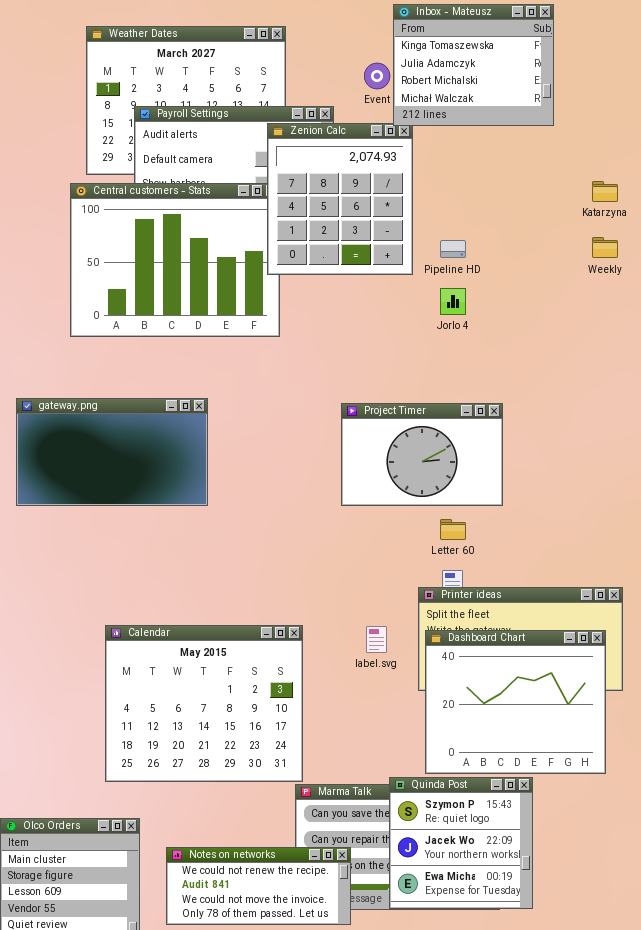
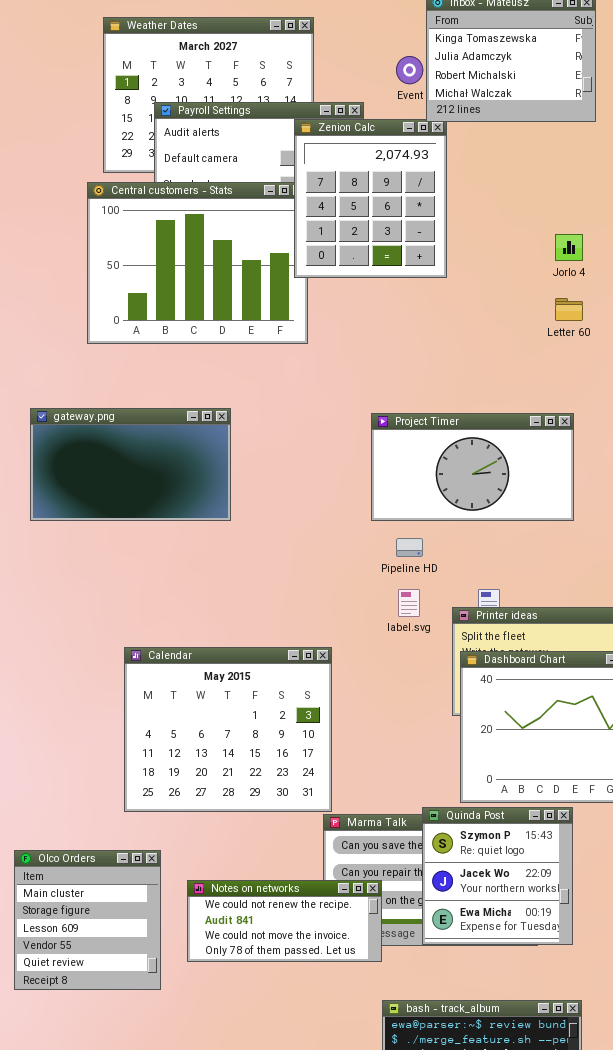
Pipeline HD: [440,240,466,258] -> [396,538,423,557], moved
Jorlo 4: [440,288,466,315] -> [555,234,583,261], moved
Project Timer: [341,403,503,506] -> [371,413,574,521], resized
Letter 60: [440,519,466,540] -> [555,298,583,321], moved
label.svg: [366,626,387,653] -> [398,589,420,617], moved

